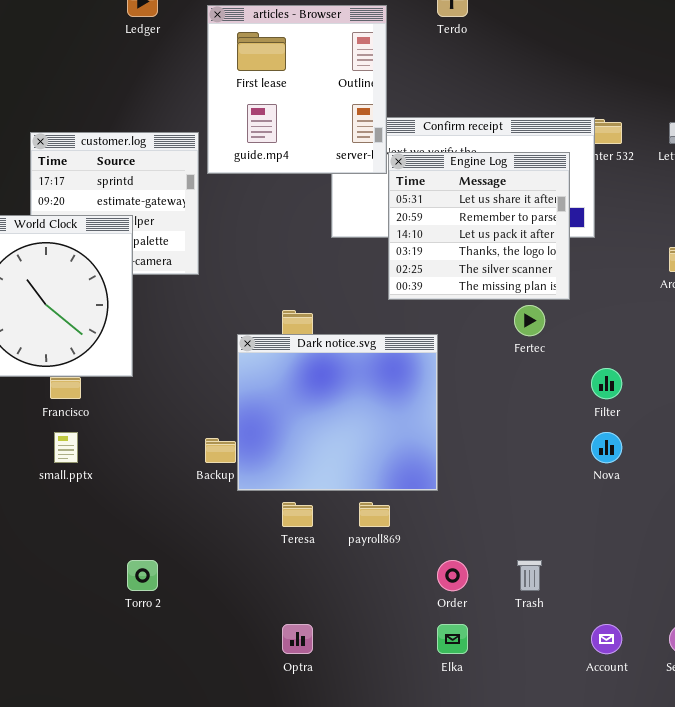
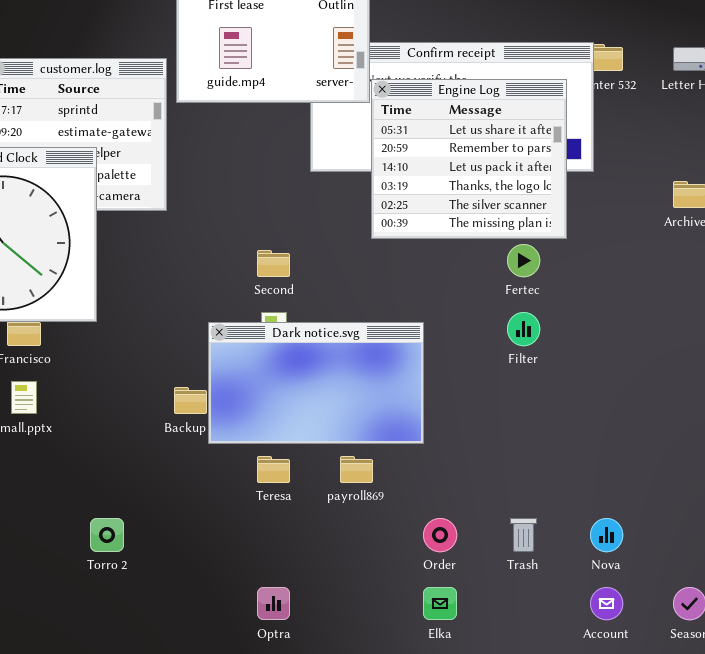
Dark notice.svg: [237,334,438,491] -> [208,322,424,444], resized
Filter: [591,368,622,399] -> [507,312,540,346], moved
Nova: [591,432,622,463] -> [590,518,623,552], moved

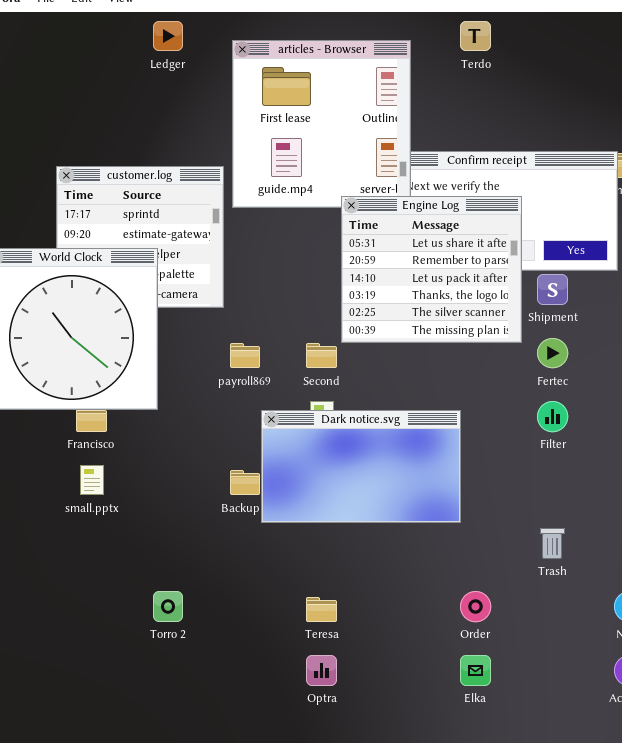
Engine Log: [371,79,567,239] -> [341,196,522,343], moved
Teresa: [257,456,290,483] -> [306,597,337,622], moved
payroll869: [340,456,373,483] -> [230,343,260,368], moved
Trash: [510,518,537,552] -> [540,528,565,559], moved

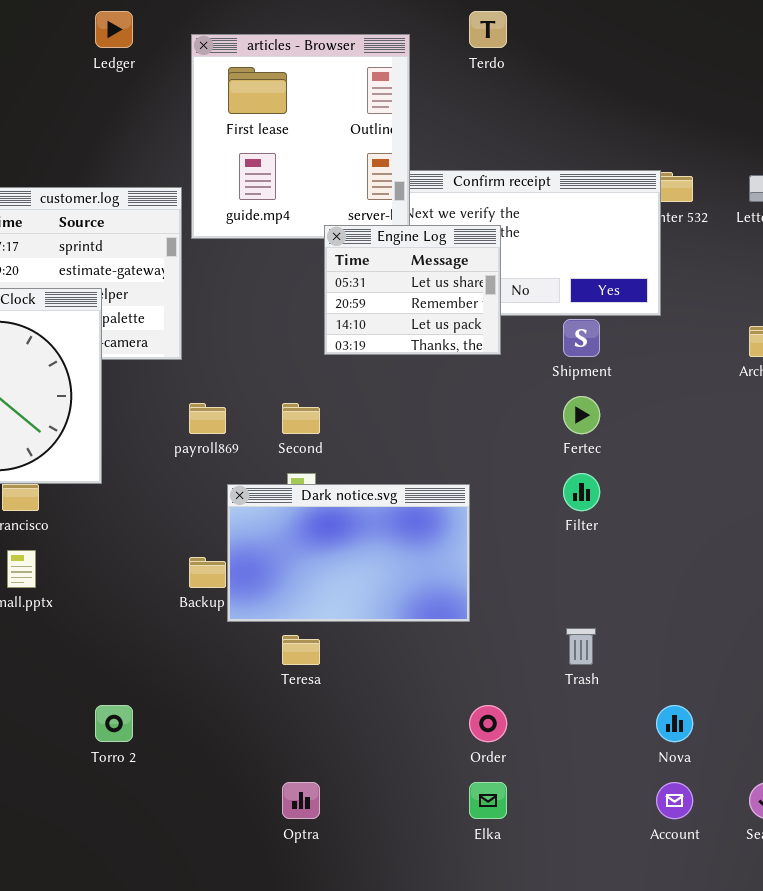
Engine Log: [341,196,522,343] -> [324,225,501,355], resized
Teresa: [306,597,337,622] -> [282,635,320,665], moved

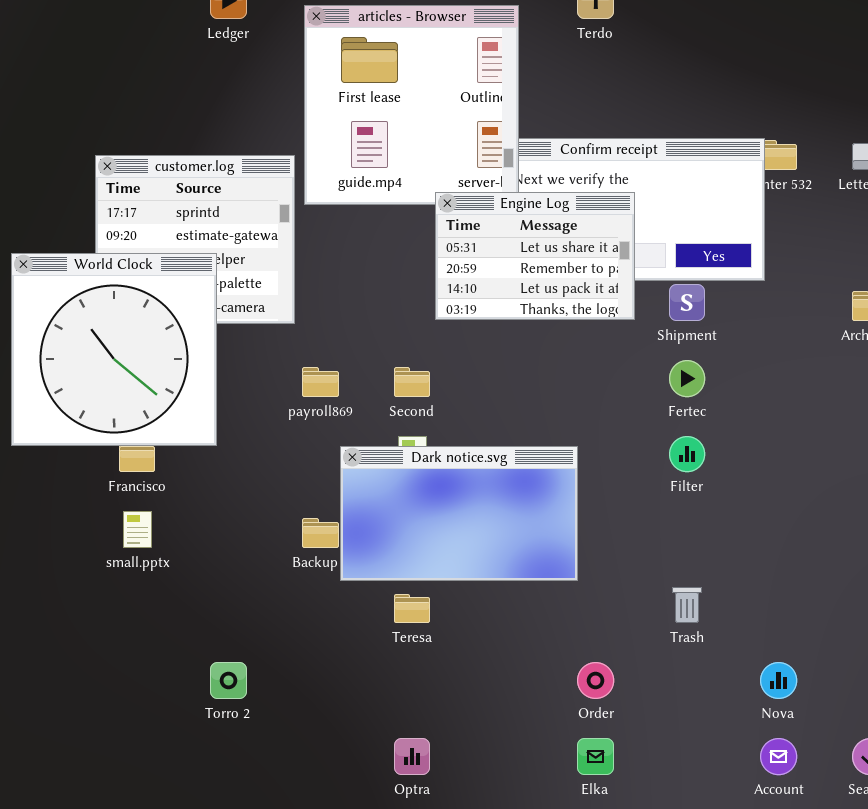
Engine Log: [324,225,501,355] -> [435,192,635,320], resized

